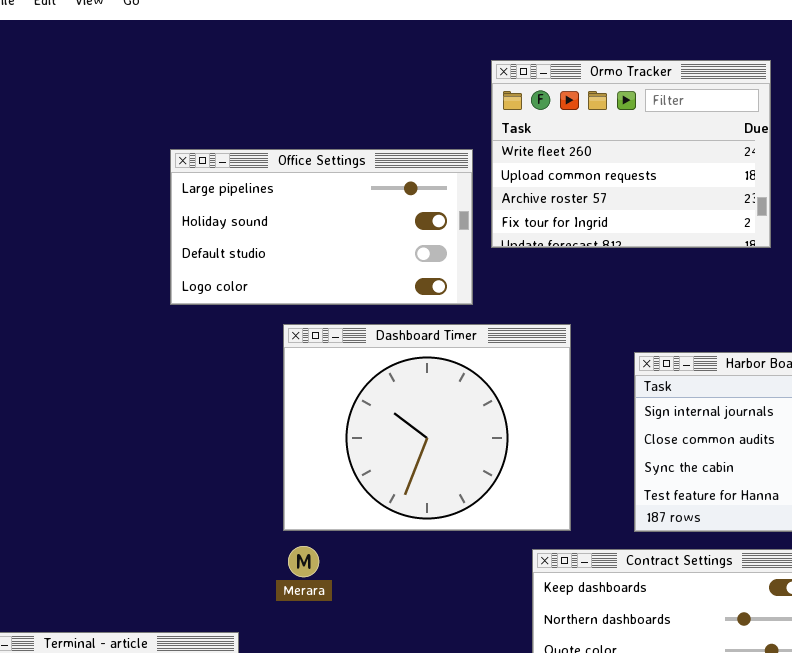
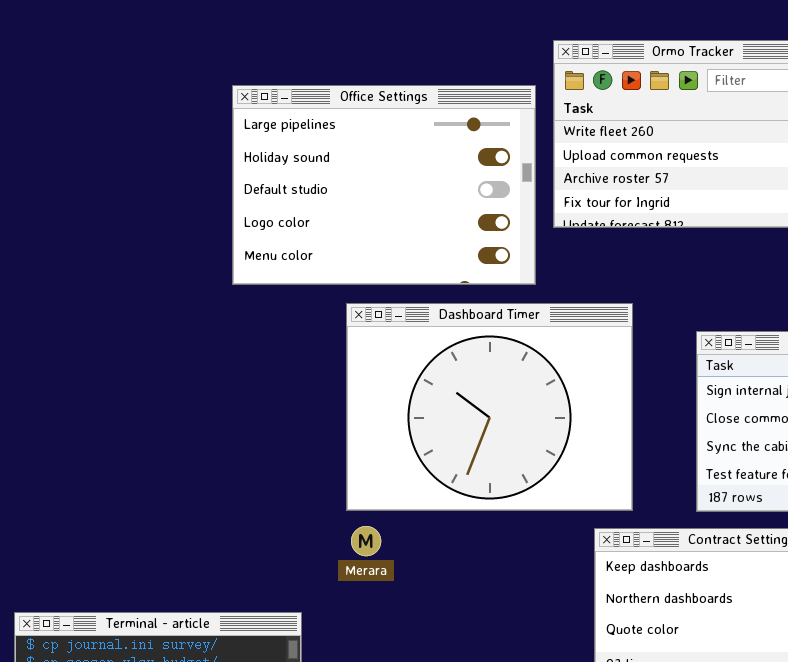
Office Settings: [170,149,473,305] -> [232,85,536,285], resized

